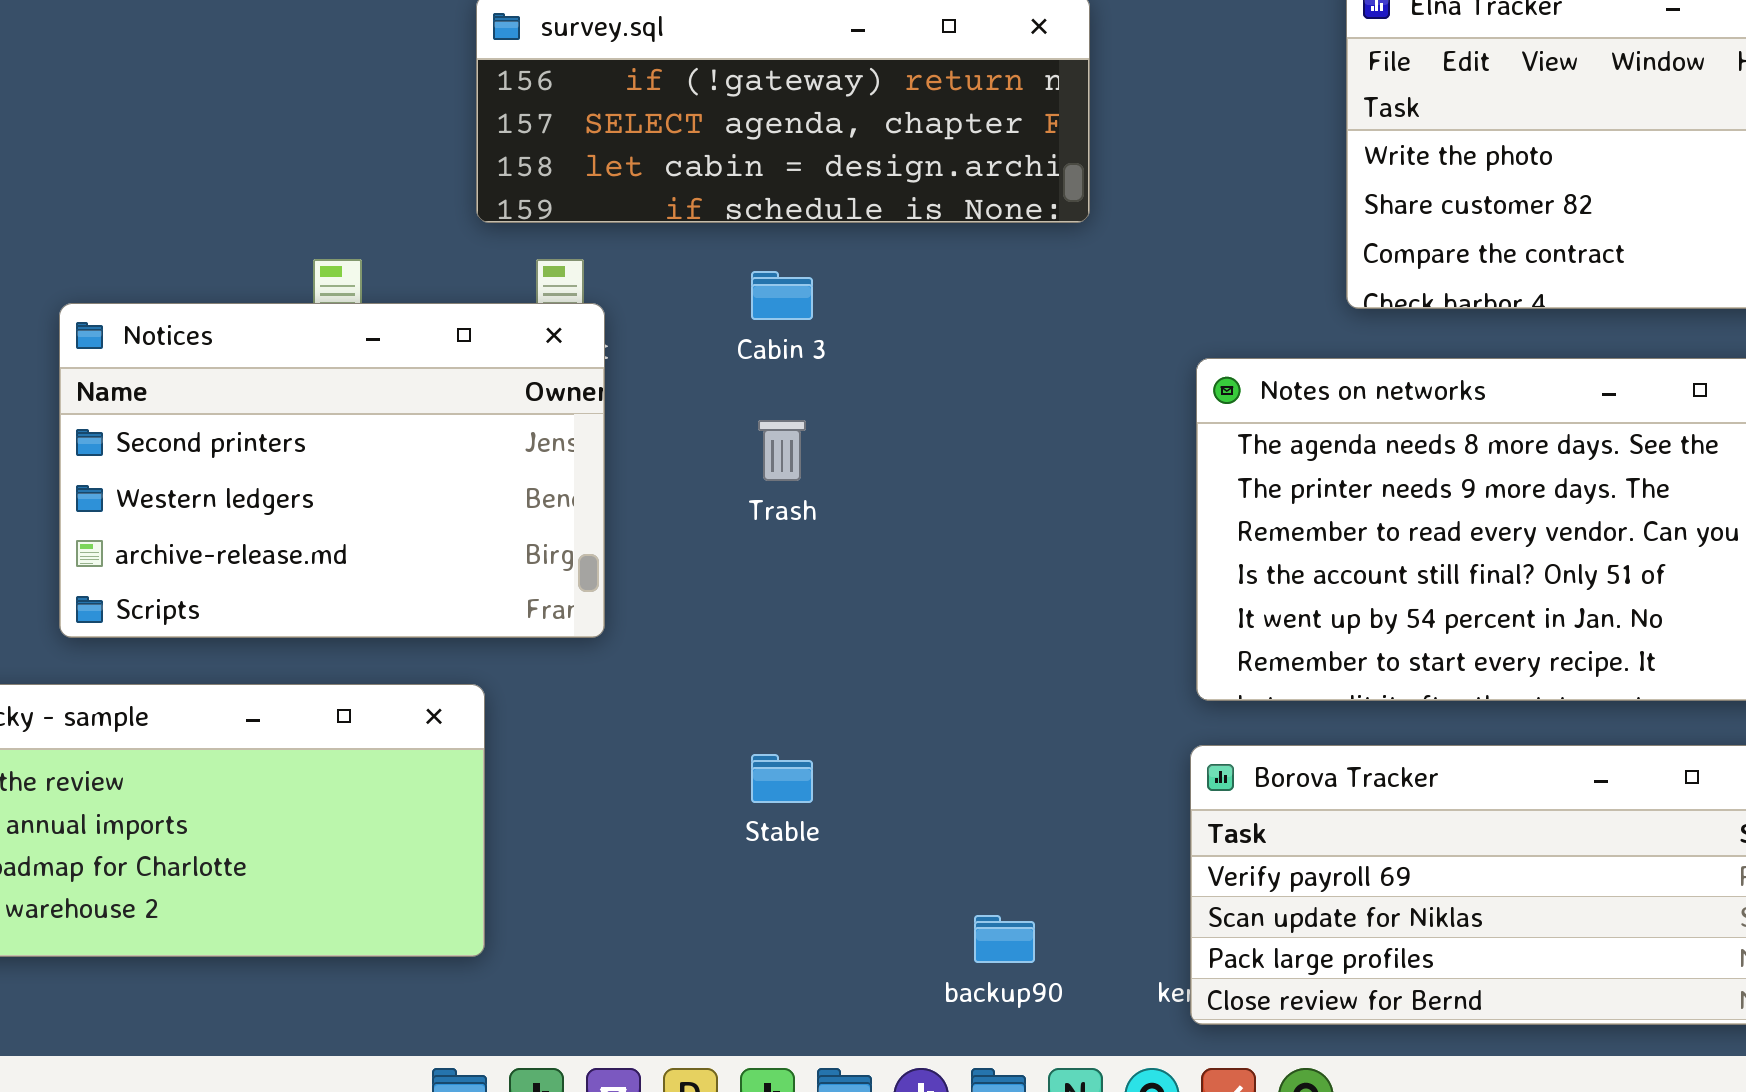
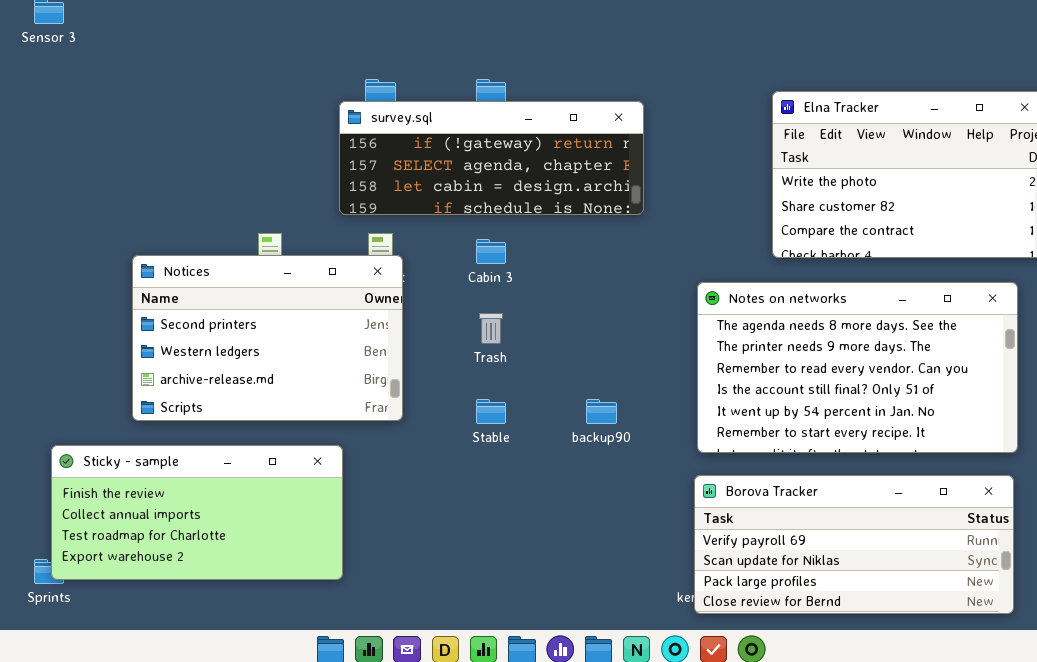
Stable: [751,754,813,803] -> [476,399,506,424], moved
backup90: [974,915,1035,963] -> [586,399,617,424], moved

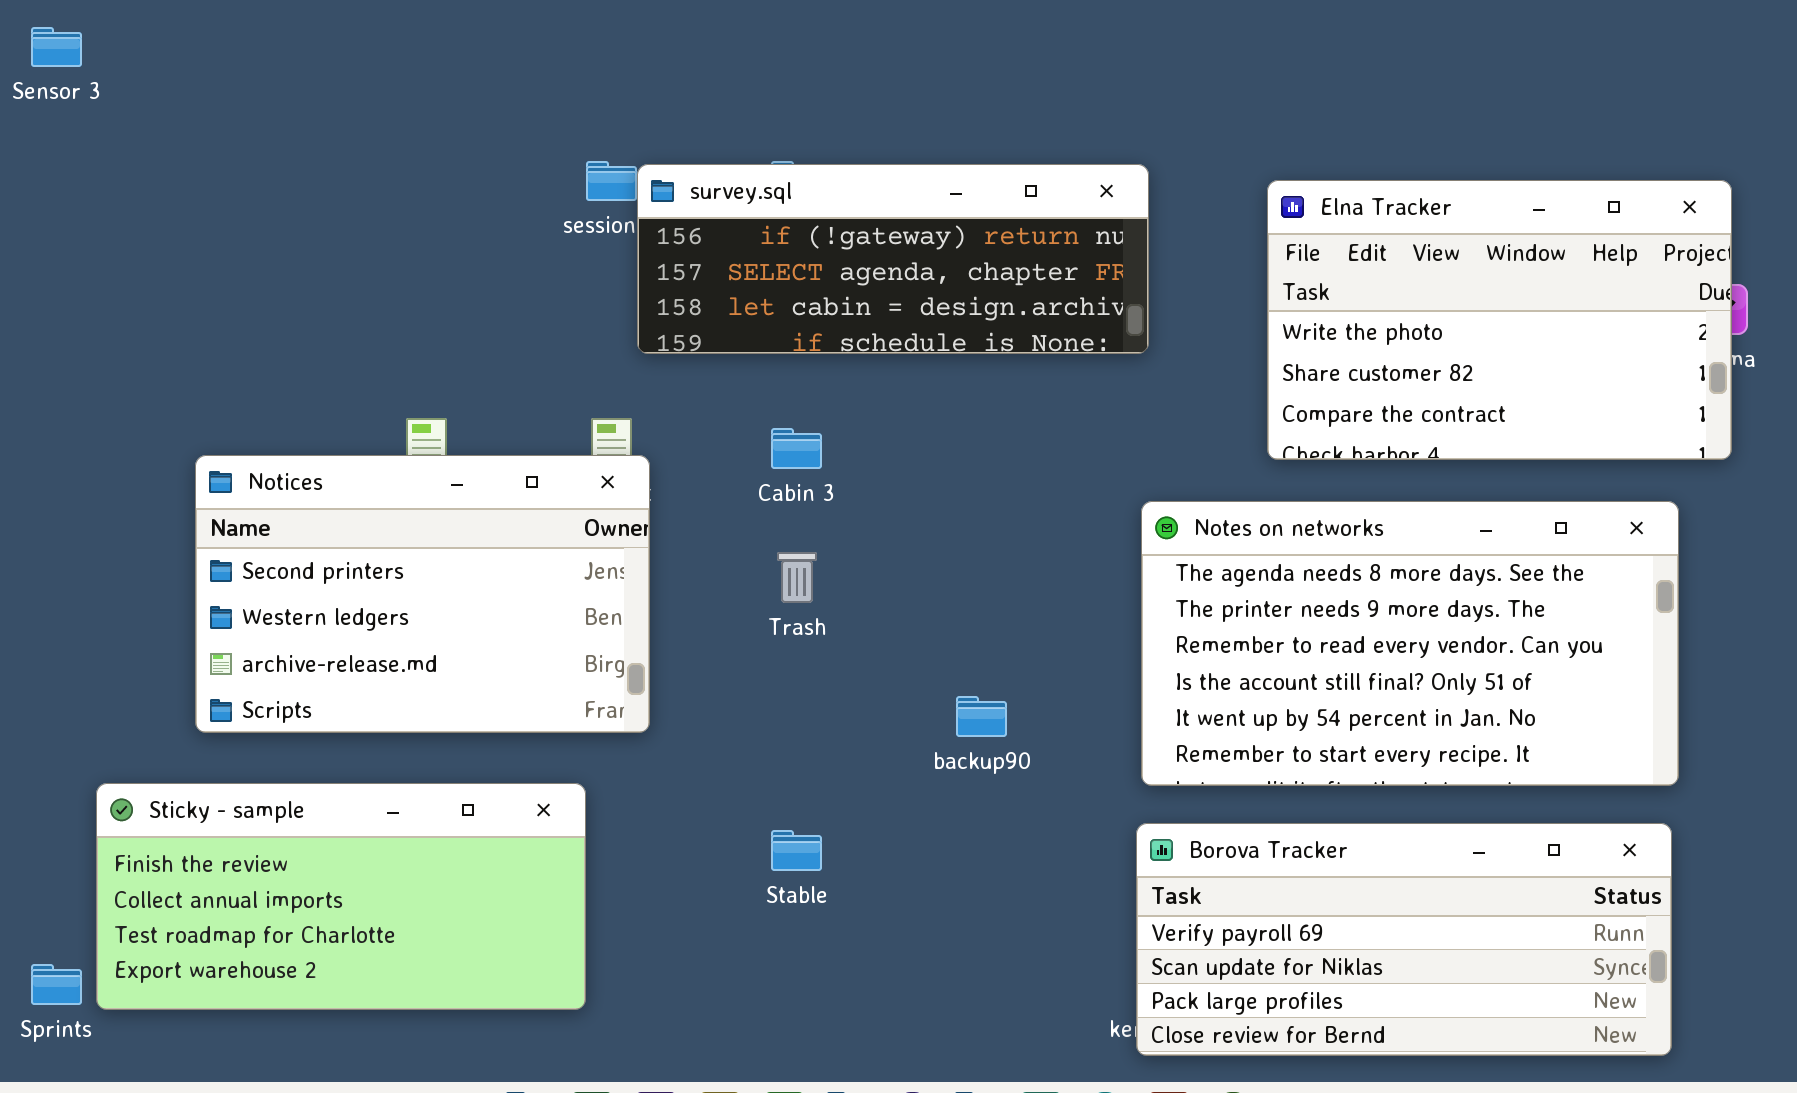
survey.sql: [339,101,644,215] -> [637,164,1149,354], moved
Stable: [476,399,506,424] -> [771,830,822,871], moved
Sticky - sample: [51,445,343,580] -> [96,783,586,1010], moved

